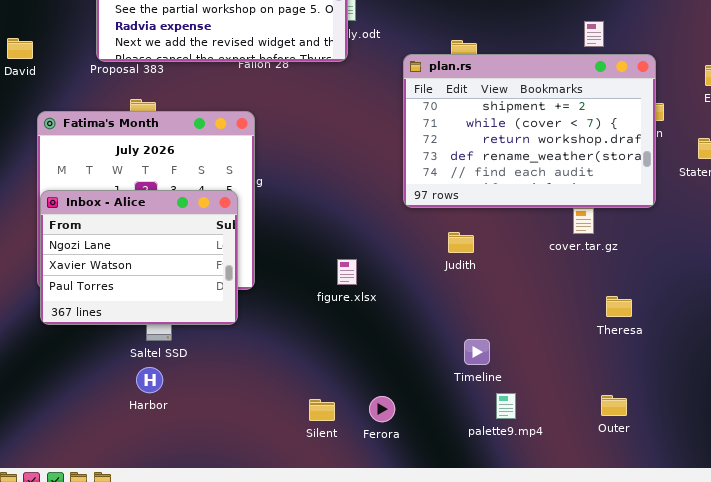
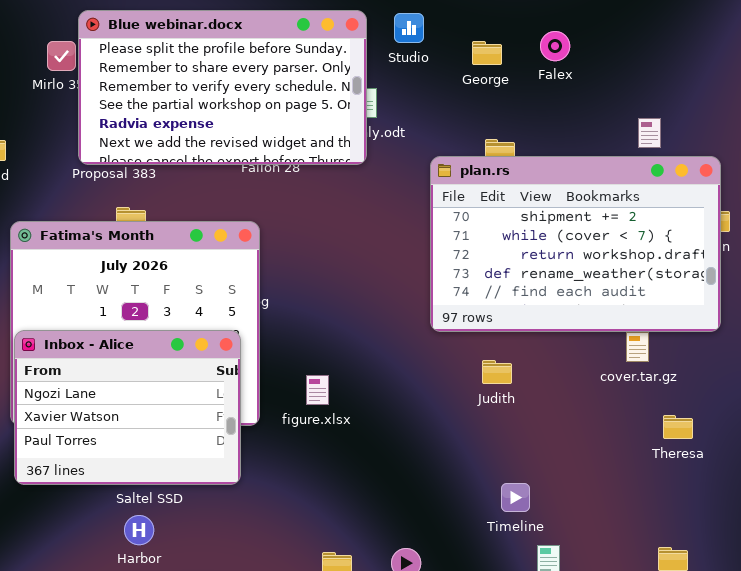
Inbox - Alice: [40,190,238,325] -> [14,330,241,485], moved
figure.xlsx: [337,259,357,285] -> [306,375,329,405], moved
Theresa: [606,296,632,317] -> [663,415,693,439], moved

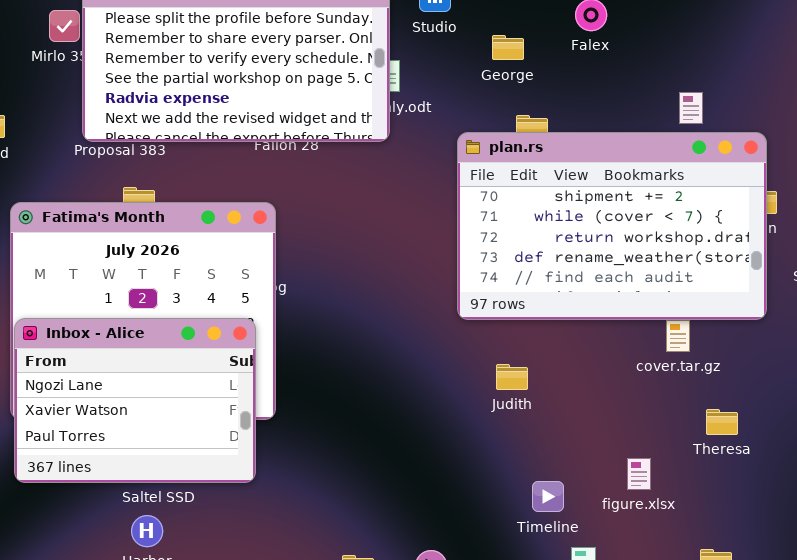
George: [472,41,502,65] -> [492,35,524,60], moved
Judith: [482,360,512,384] -> [496,364,528,390], moved
figure.xlsx: [306,375,329,405] -> [627,458,651,490], moved

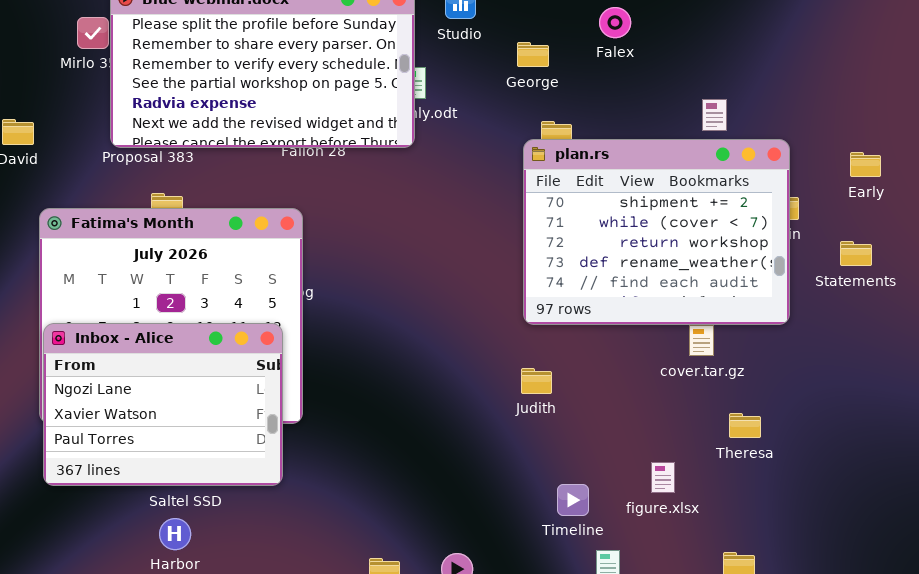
plan.rs: [457,132,767,320] -> [523,139,790,325], resized

